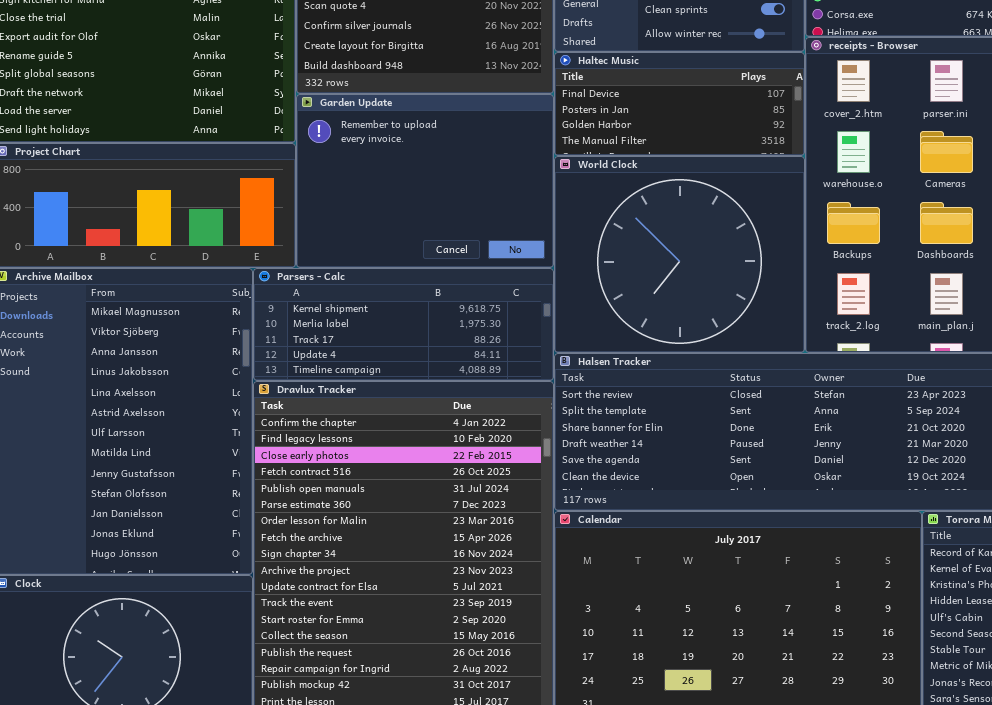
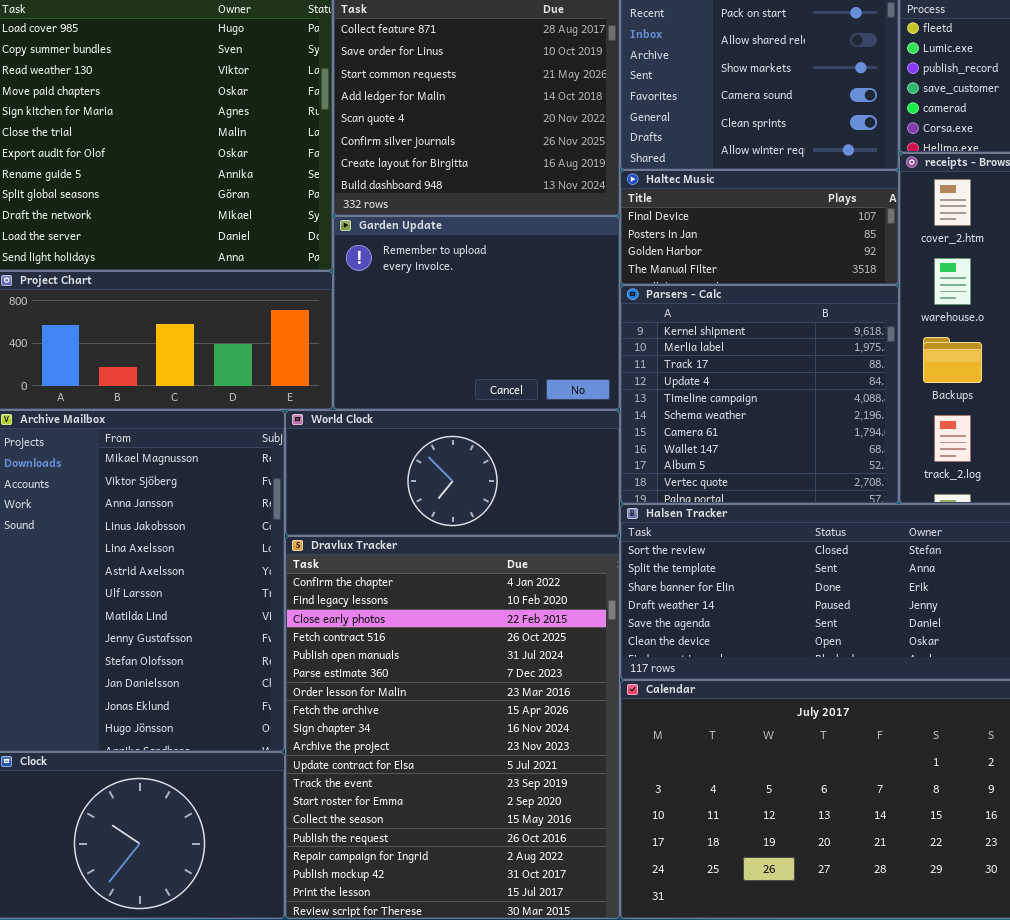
World Clock: [554,156,805,353] -> [285,410,620,536], moved, resized
Parsers - Calc: [253,268,554,381] -> [620,285,899,504], moved, resized

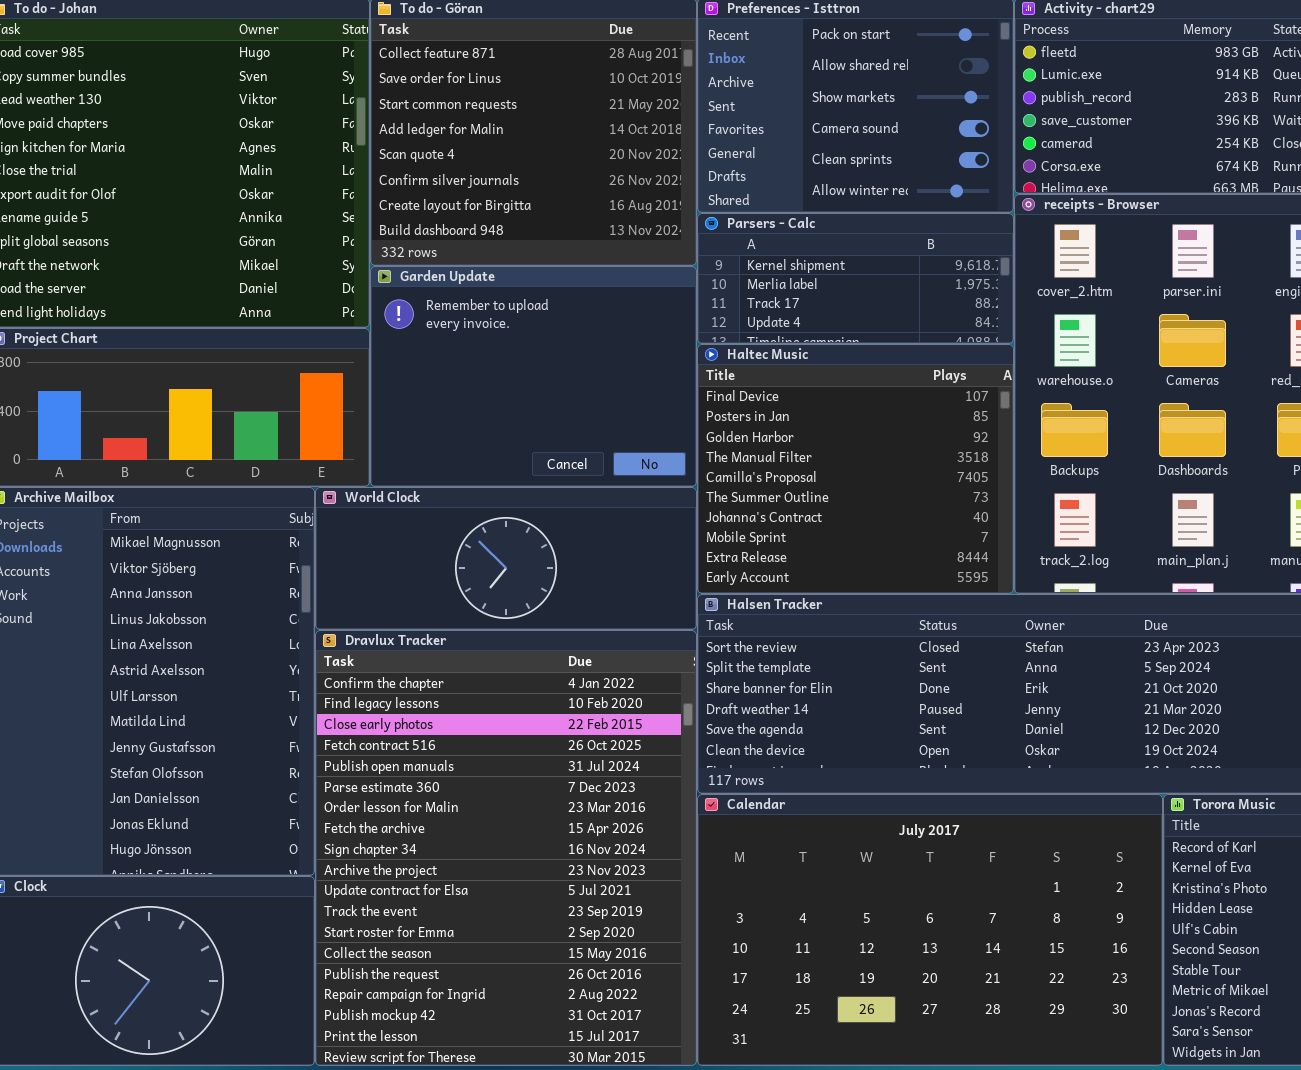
Haltec Music: [620,170,899,285] -> [697,344,1014,594], moved, resized
Parsers - Calc: [620,285,899,504] -> [697,213,1014,344], moved, resized

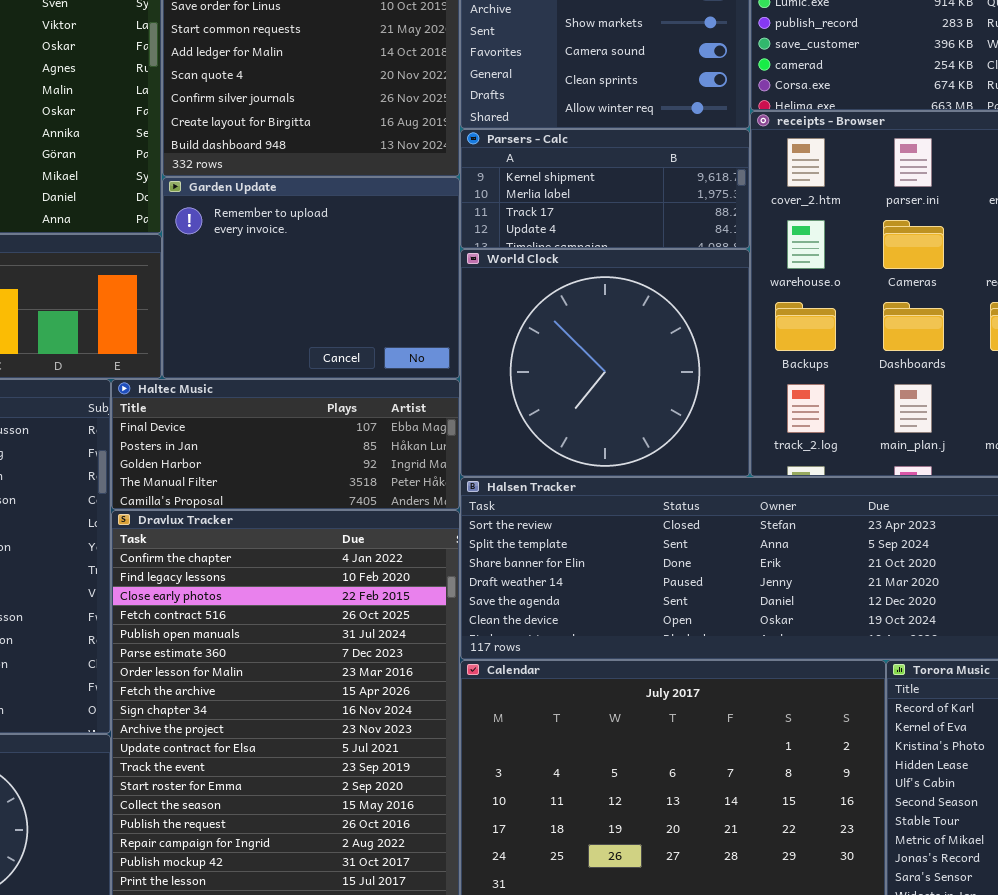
Haltec Music: [697,344,1014,594] -> [111,379,460,510], moved, resized
World Clock: [315,487,697,630] -> [460,249,750,477], moved, resized

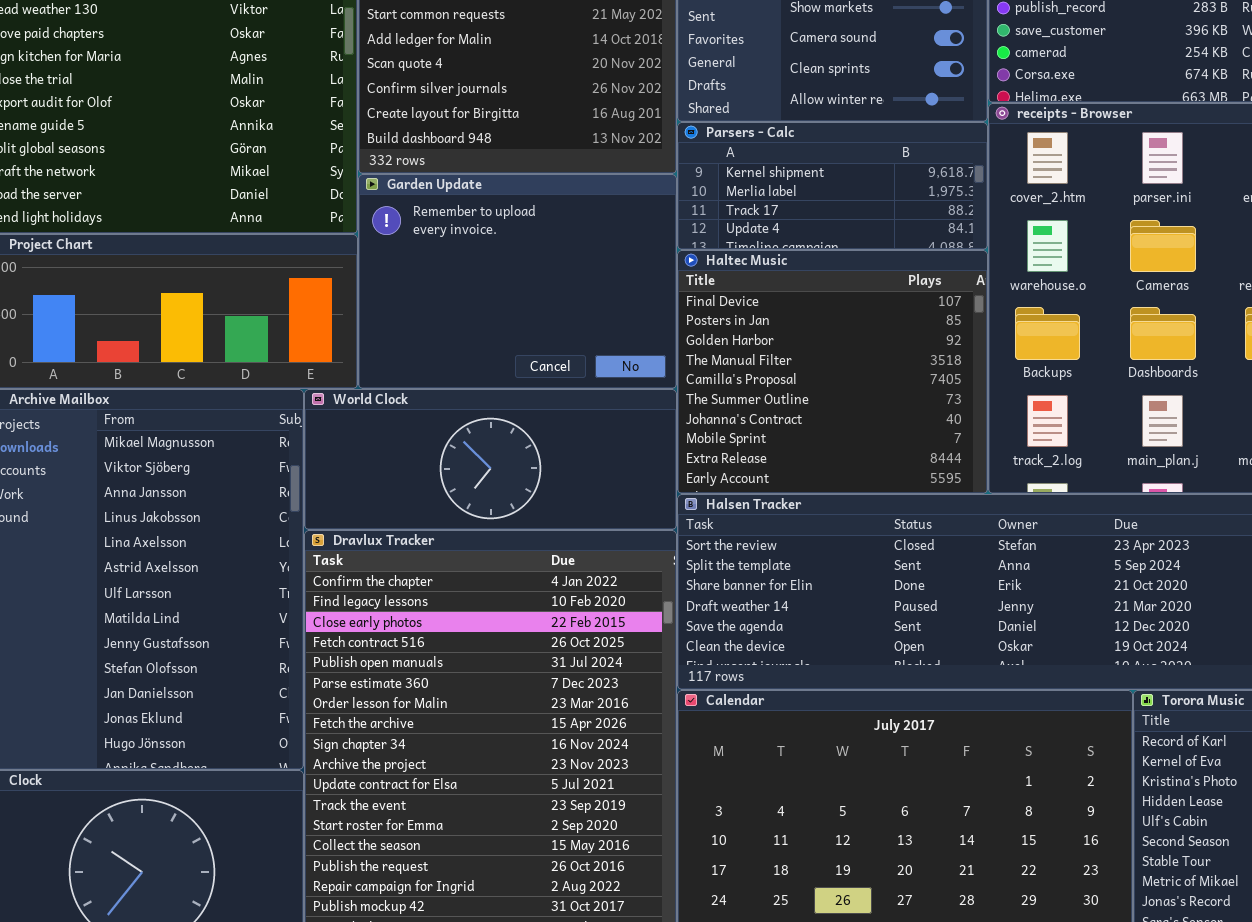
World Clock: [460,249,750,477] -> [304,389,677,530], moved, resized
Haltec Music: [111,379,460,510] -> [677,250,988,494], moved, resized

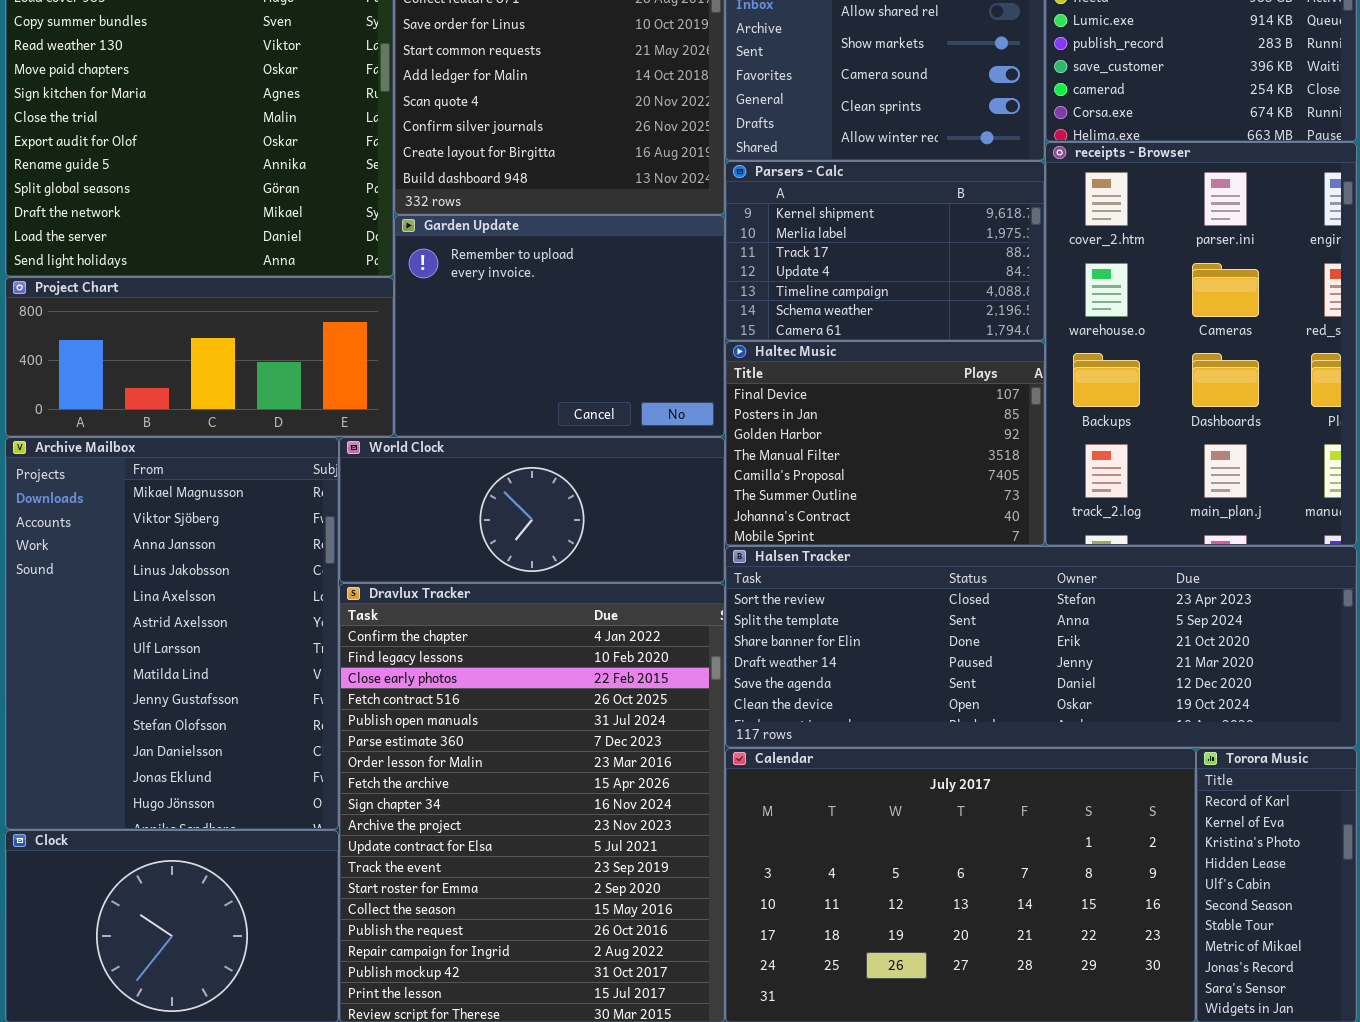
Parsers - Calc: [677,122,988,250] -> [725,161,1045,341], resized
Haltec Music: [677,250,988,494] -> [725,341,1045,546], resized

